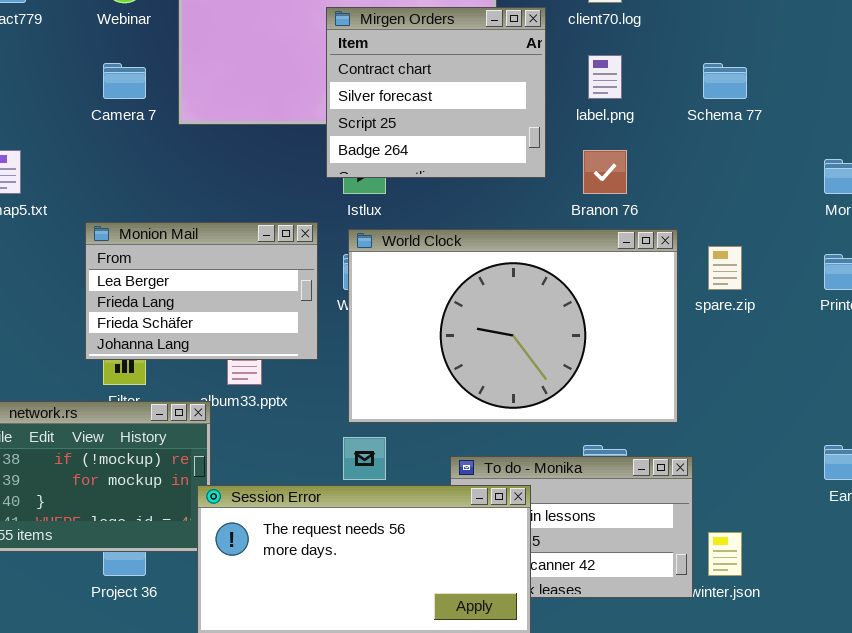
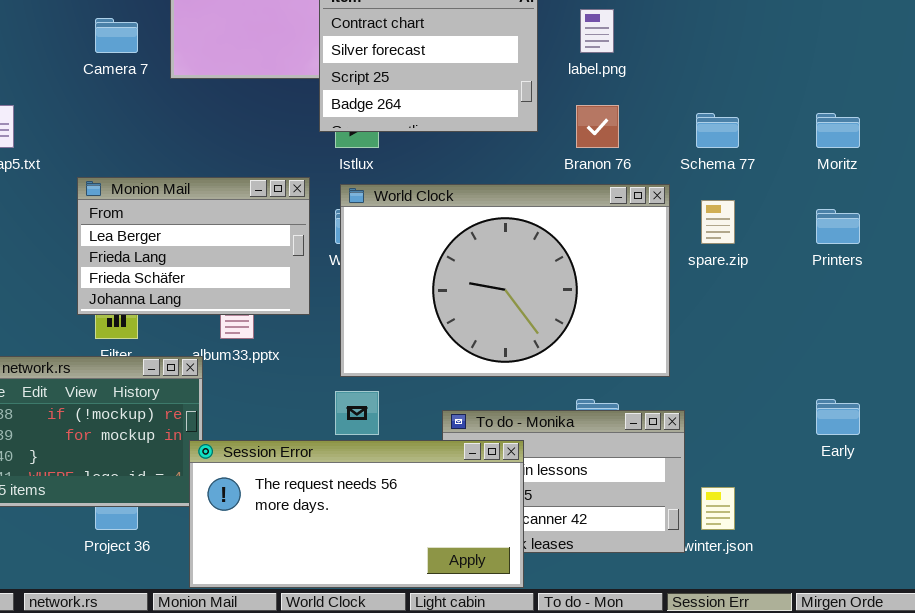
Schema 77: [703,63,747,99] -> [696,113,739,148], moved

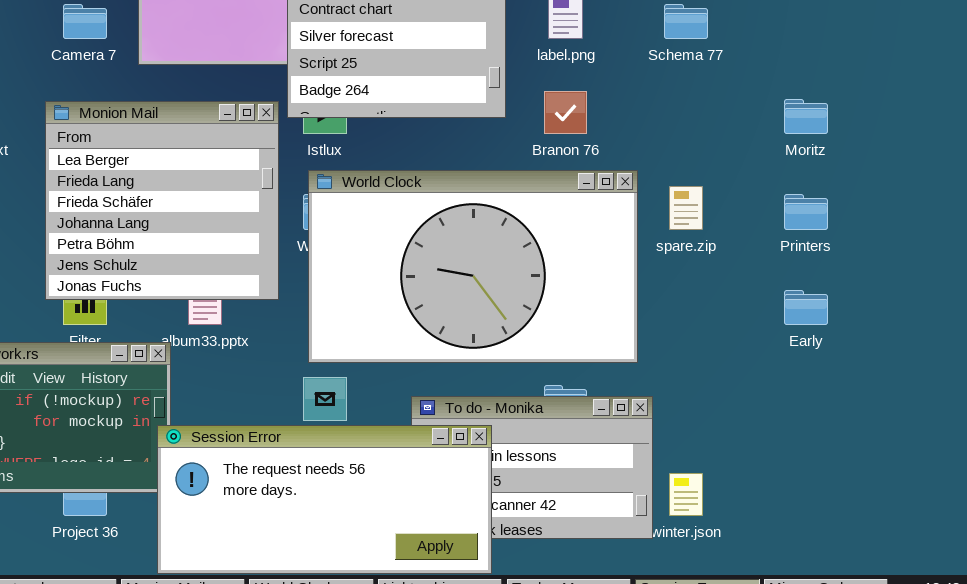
Schema 77: [696,113,739,148] -> [664,4,708,39], moved
Monion Mail: [77,177,310,315] -> [45,101,279,300], resized
Early: [816,399,860,435] -> [784,290,828,325], moved

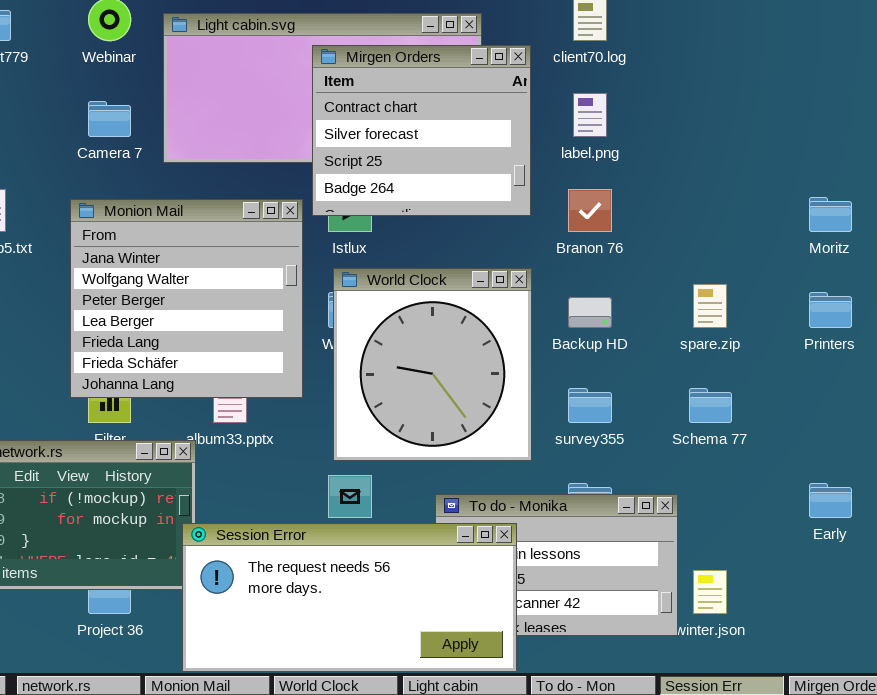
Schema 77: [664,4,708,39] -> [689,388,732,423], moved
Monion Mail: [45,101,279,300] -> [70,199,303,398], scrolled up 3 rows
World Clock: [308,170,638,363] -> [333,268,532,461], resized
Early: [784,290,828,325] -> [809,483,852,518], moved

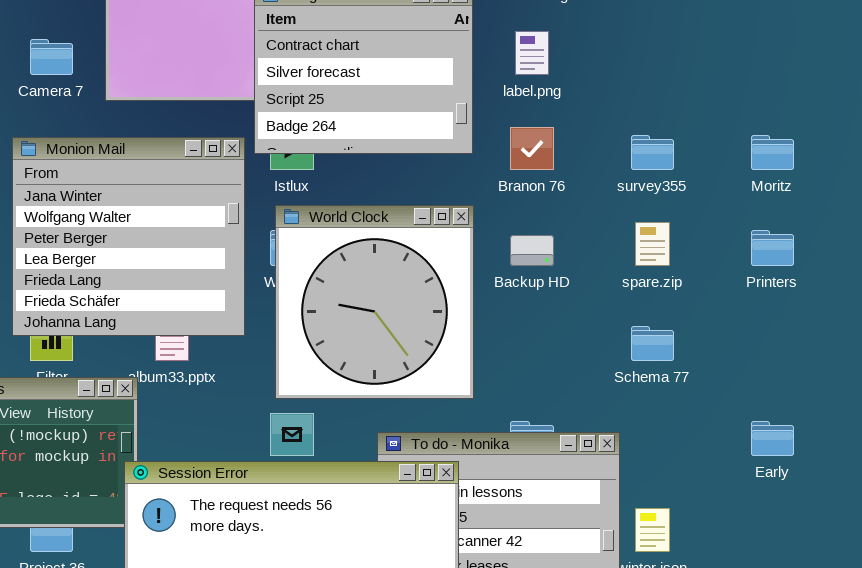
survey355: [568,388,612,423] -> [631,135,674,170], moved

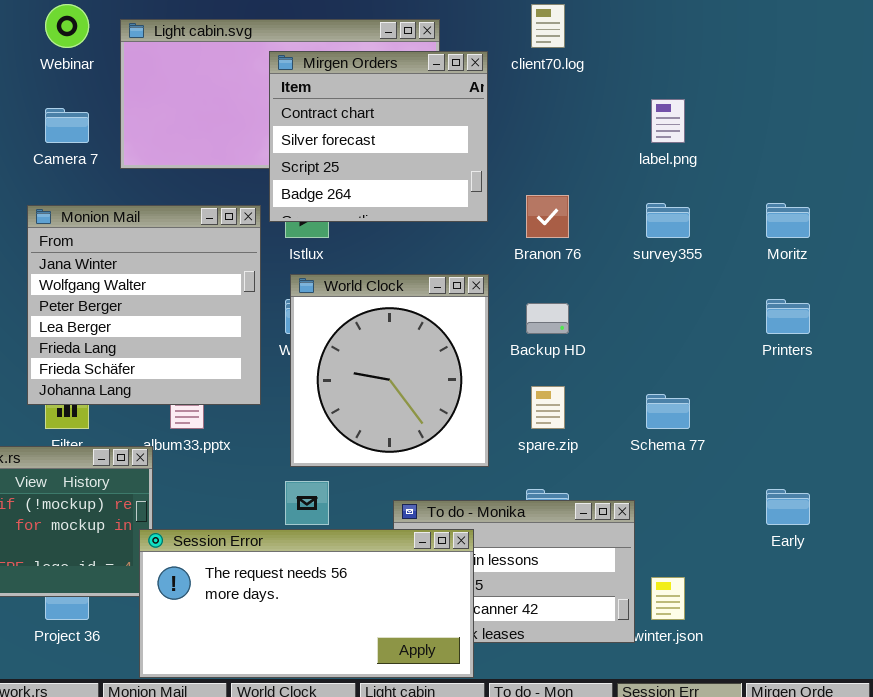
label.png: [515,31,549,75] -> [651,99,685,143], moved
spare.zip: [635,222,670,266] -> [531,386,565,429], moved

